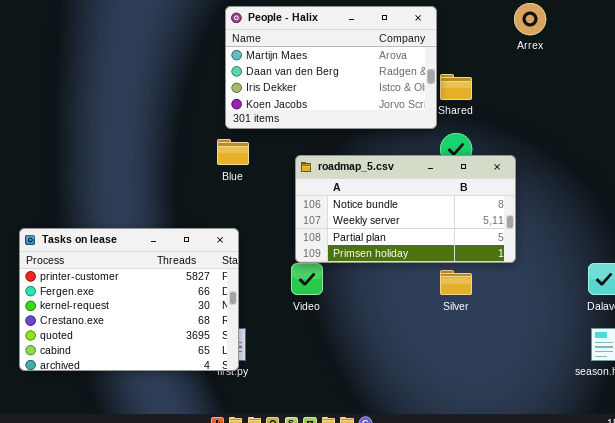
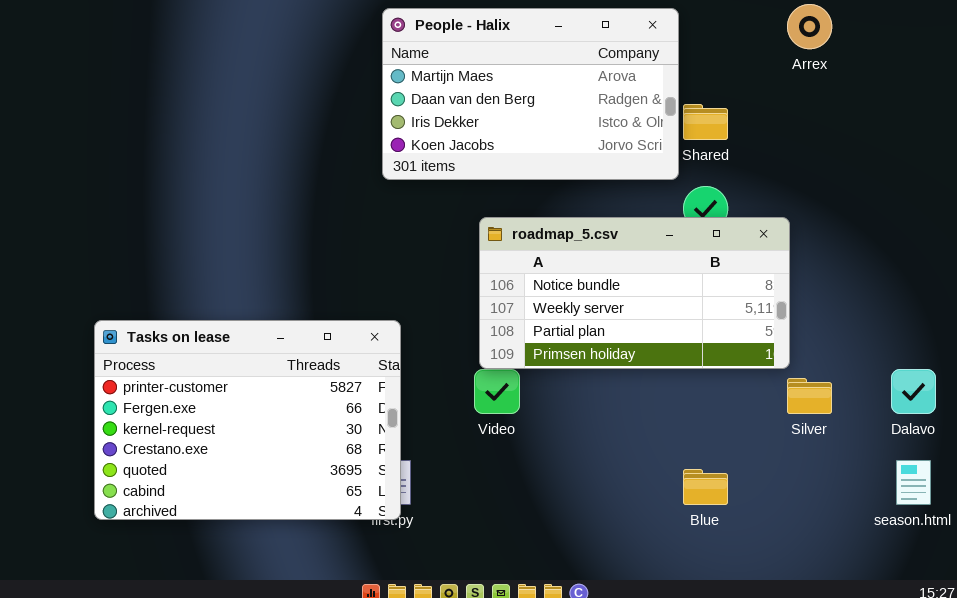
Blue: [217,139,249,165] -> [683,469,728,505], moved
Silver: [440,270,472,295] -> [787,378,832,414], moved

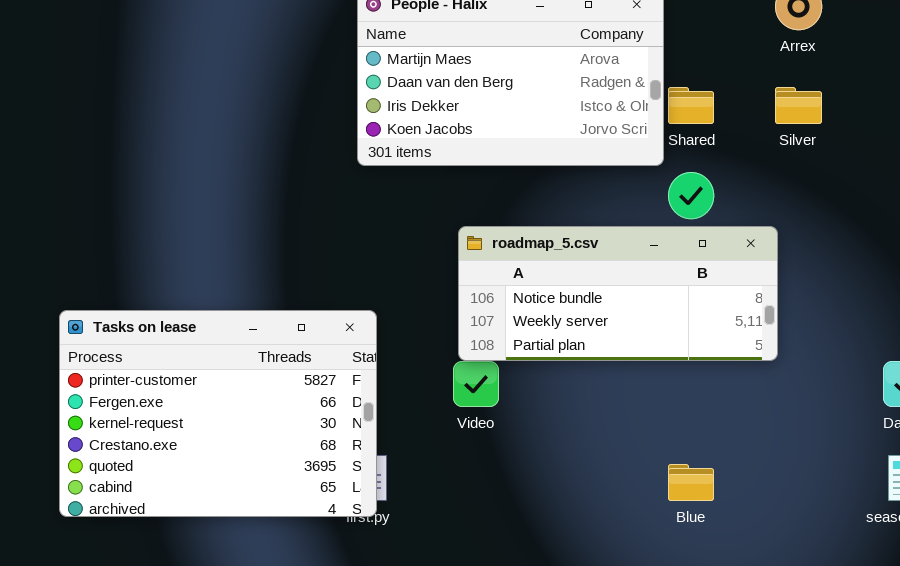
roadmap_5.csv: [479,217,790,369] -> [458,226,778,361], resized
Silver: [787,378,832,414] -> [775,87,822,124], moved

